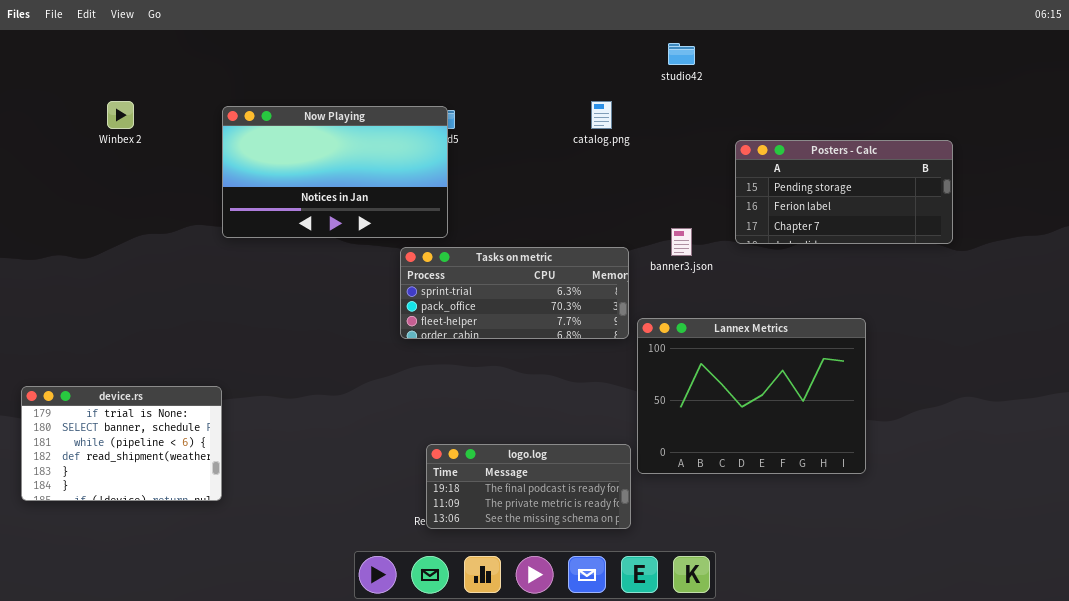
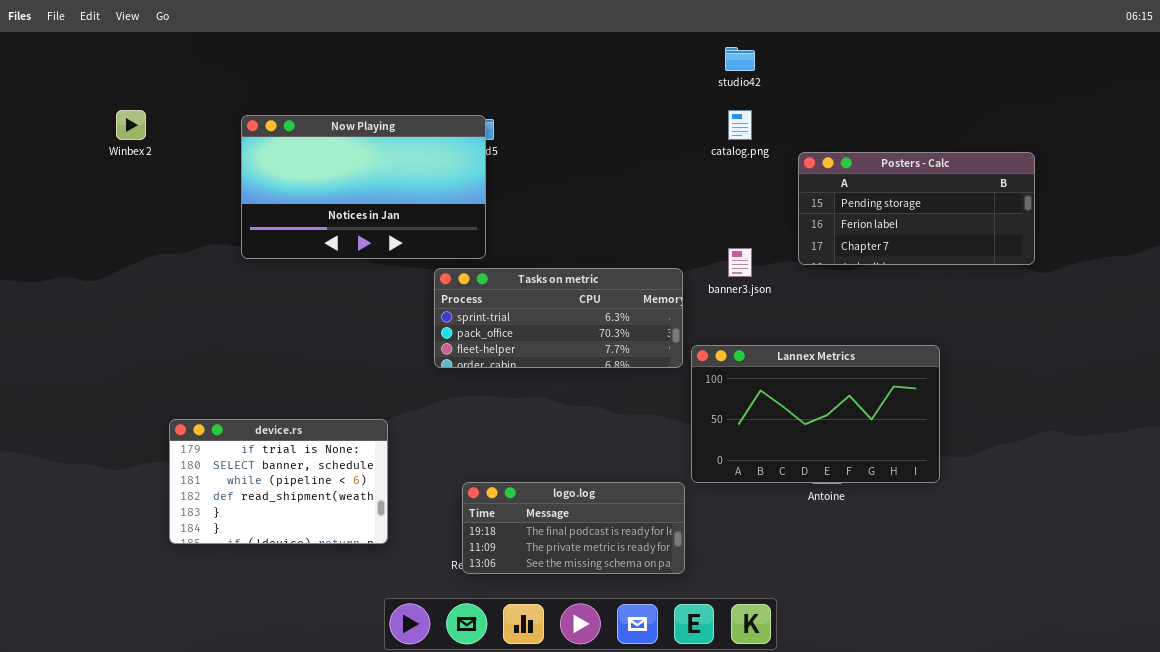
catalog.png: [591,101,612,129] -> [728,110,752,140], moved
Lannex Metrics: [637,318,866,474] -> [691,345,940,483], resized
device.rs: [21,386,222,501] -> [169,419,388,544], moved

